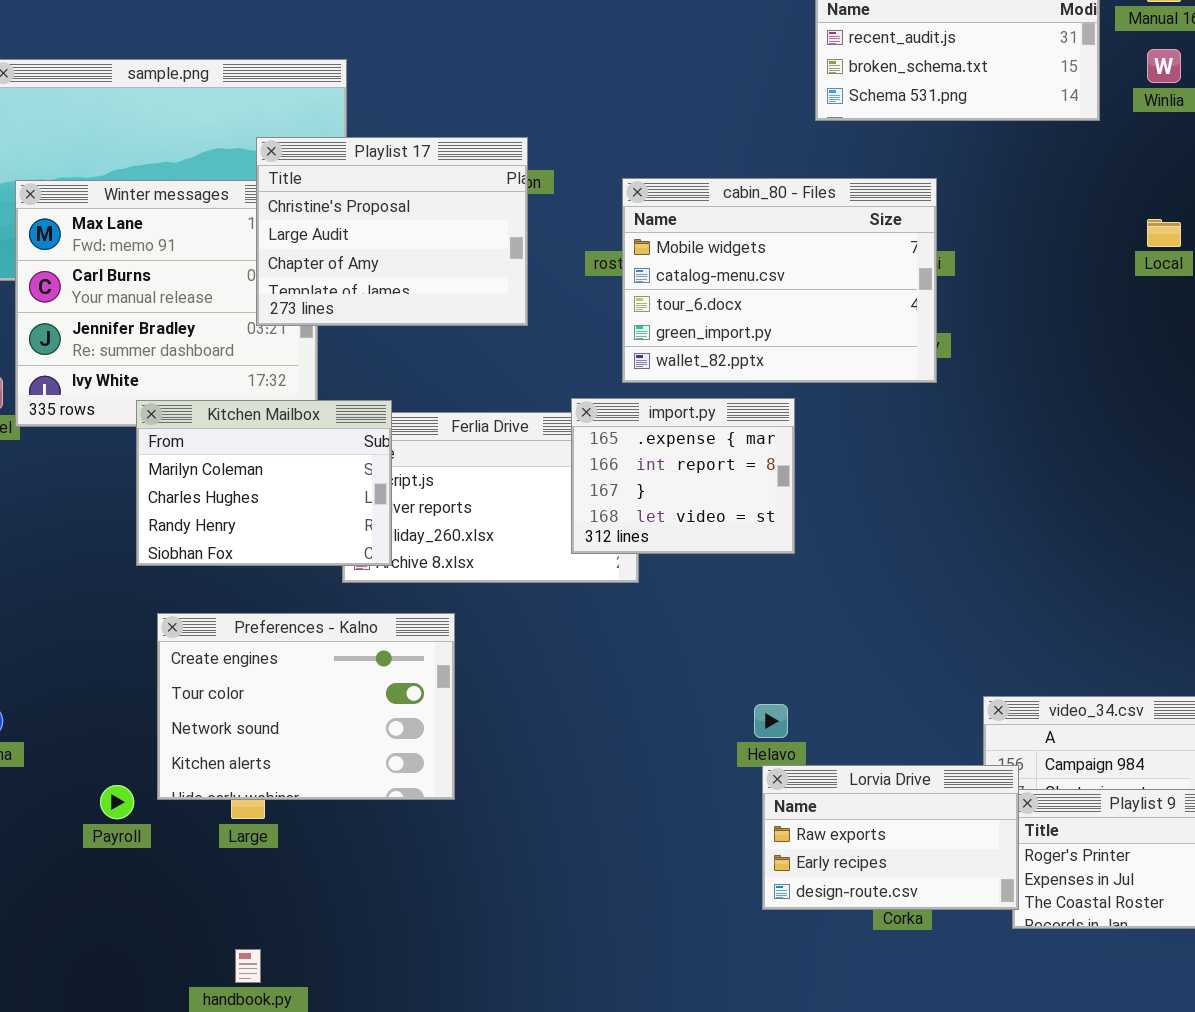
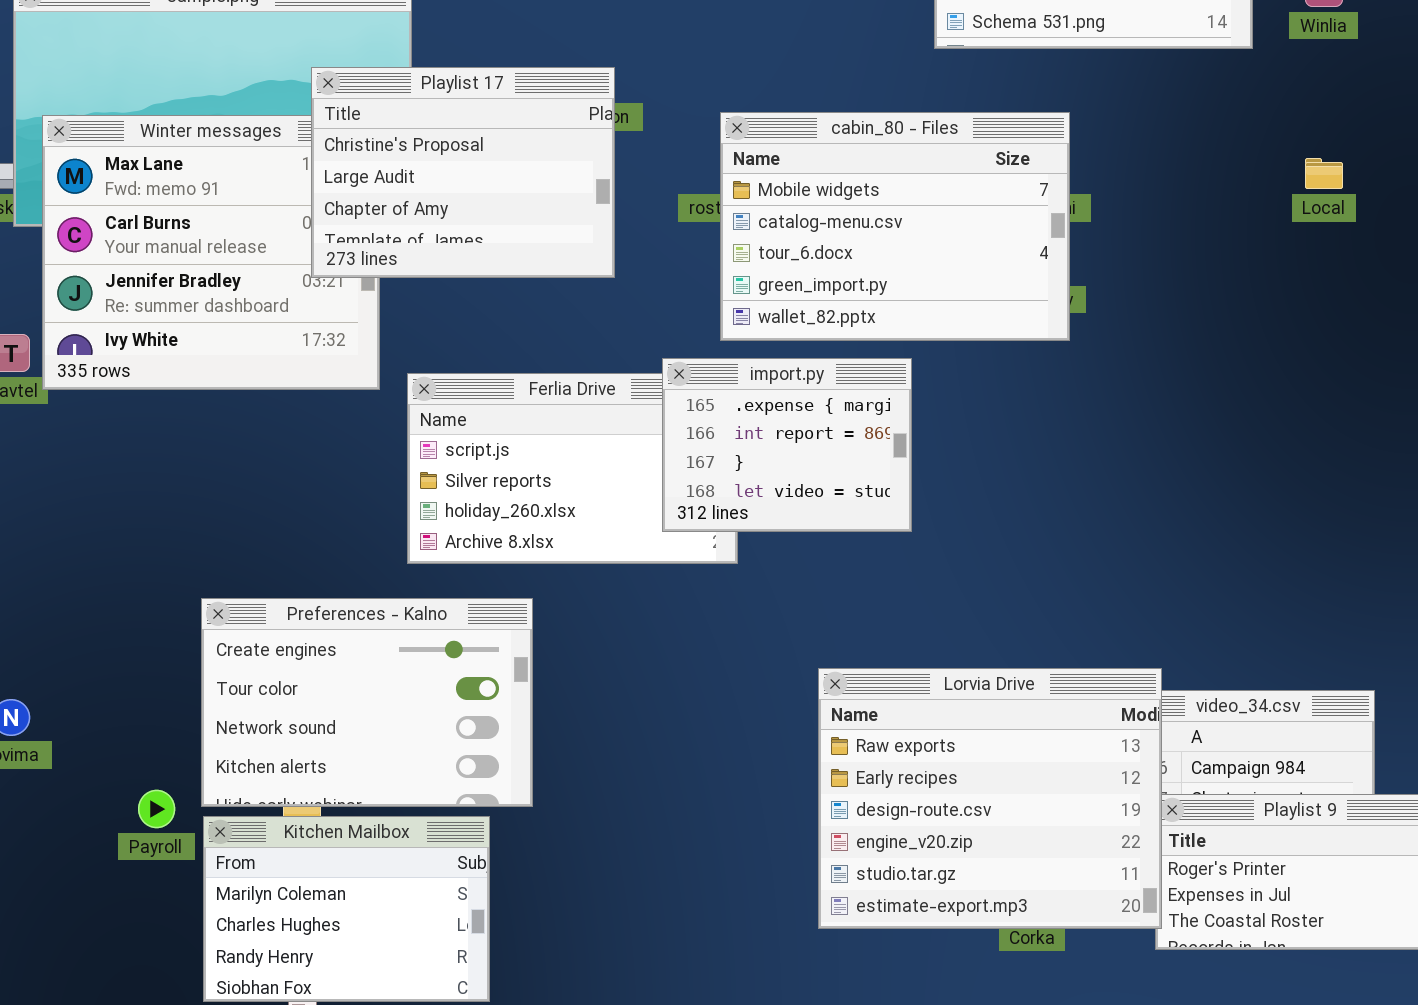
Kitchen Mailbox: [136,400,392,566] -> [203,816,490,1002], moved
Lorvia Drive: [762,765,1019,910] -> [818,668,1162,929], resized

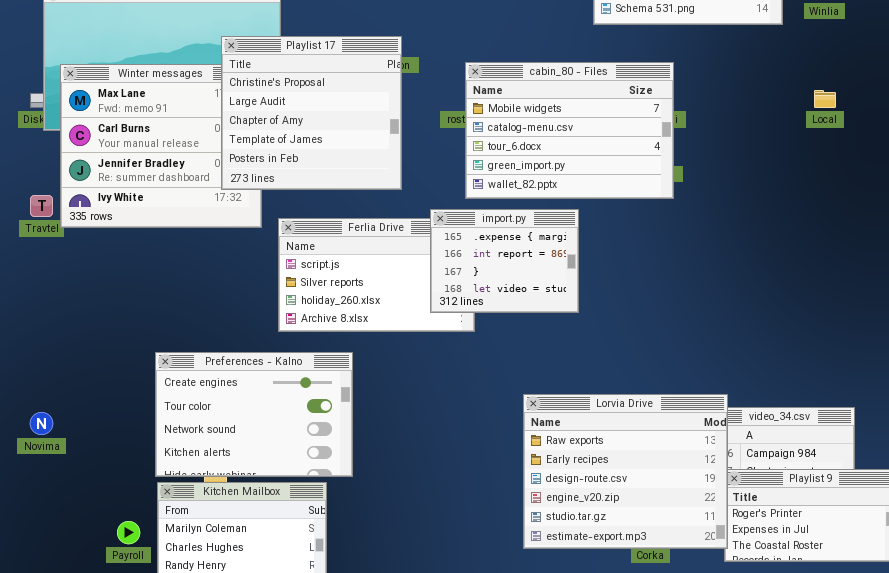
Playlist 17: [311,67,615,278] -> [221,36,402,190], resized
Payroll: [138,790,175,828] -> [117,521,140,544], moved

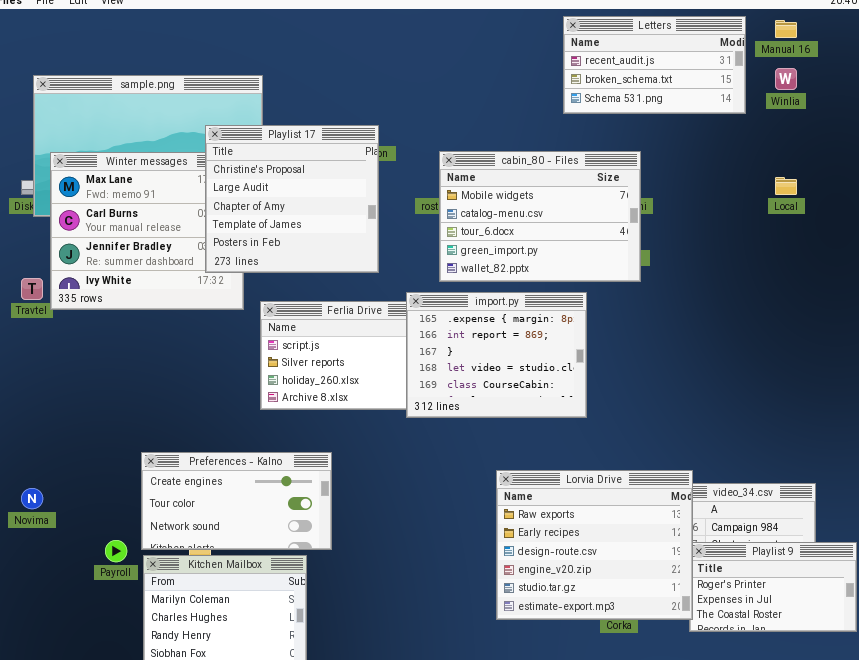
import.py: [430,209,579,313] -> [406,292,587,418], resized
Preferences - Kalno: [155,352,353,477] -> [141,452,332,550], resized
Payroll: [117,521,140,544] -> [105,540,127,562], moved

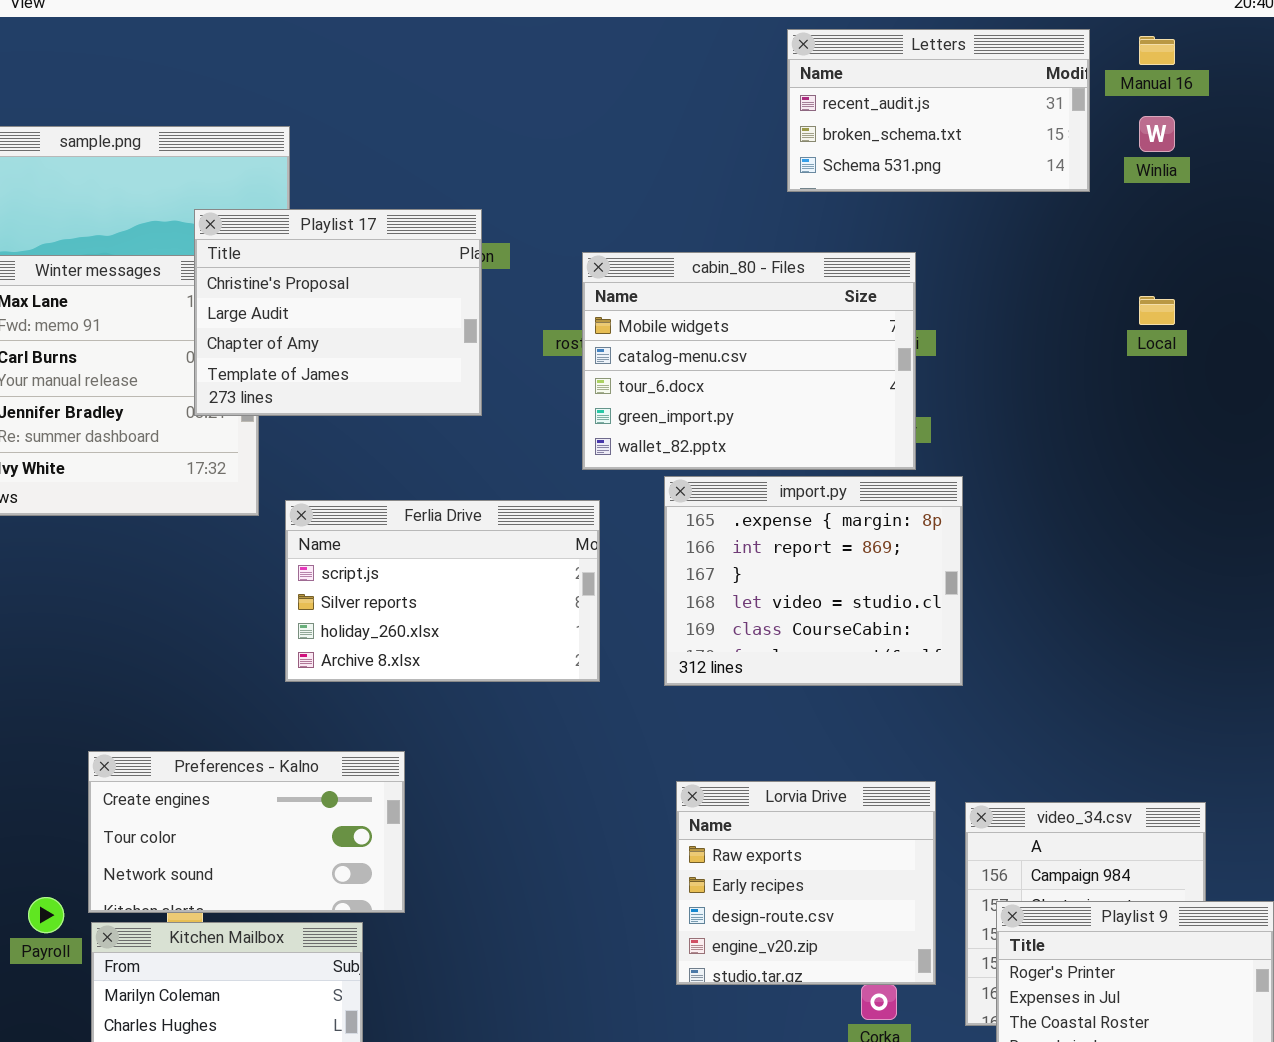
Playlist 17: [205,125,379,273] -> [194,209,482,416], resized
import.py: [406,292,587,418] -> [664,476,963,686], moved
Lorvia Drive: [496,470,693,620] -> [676,781,936,985], resized

